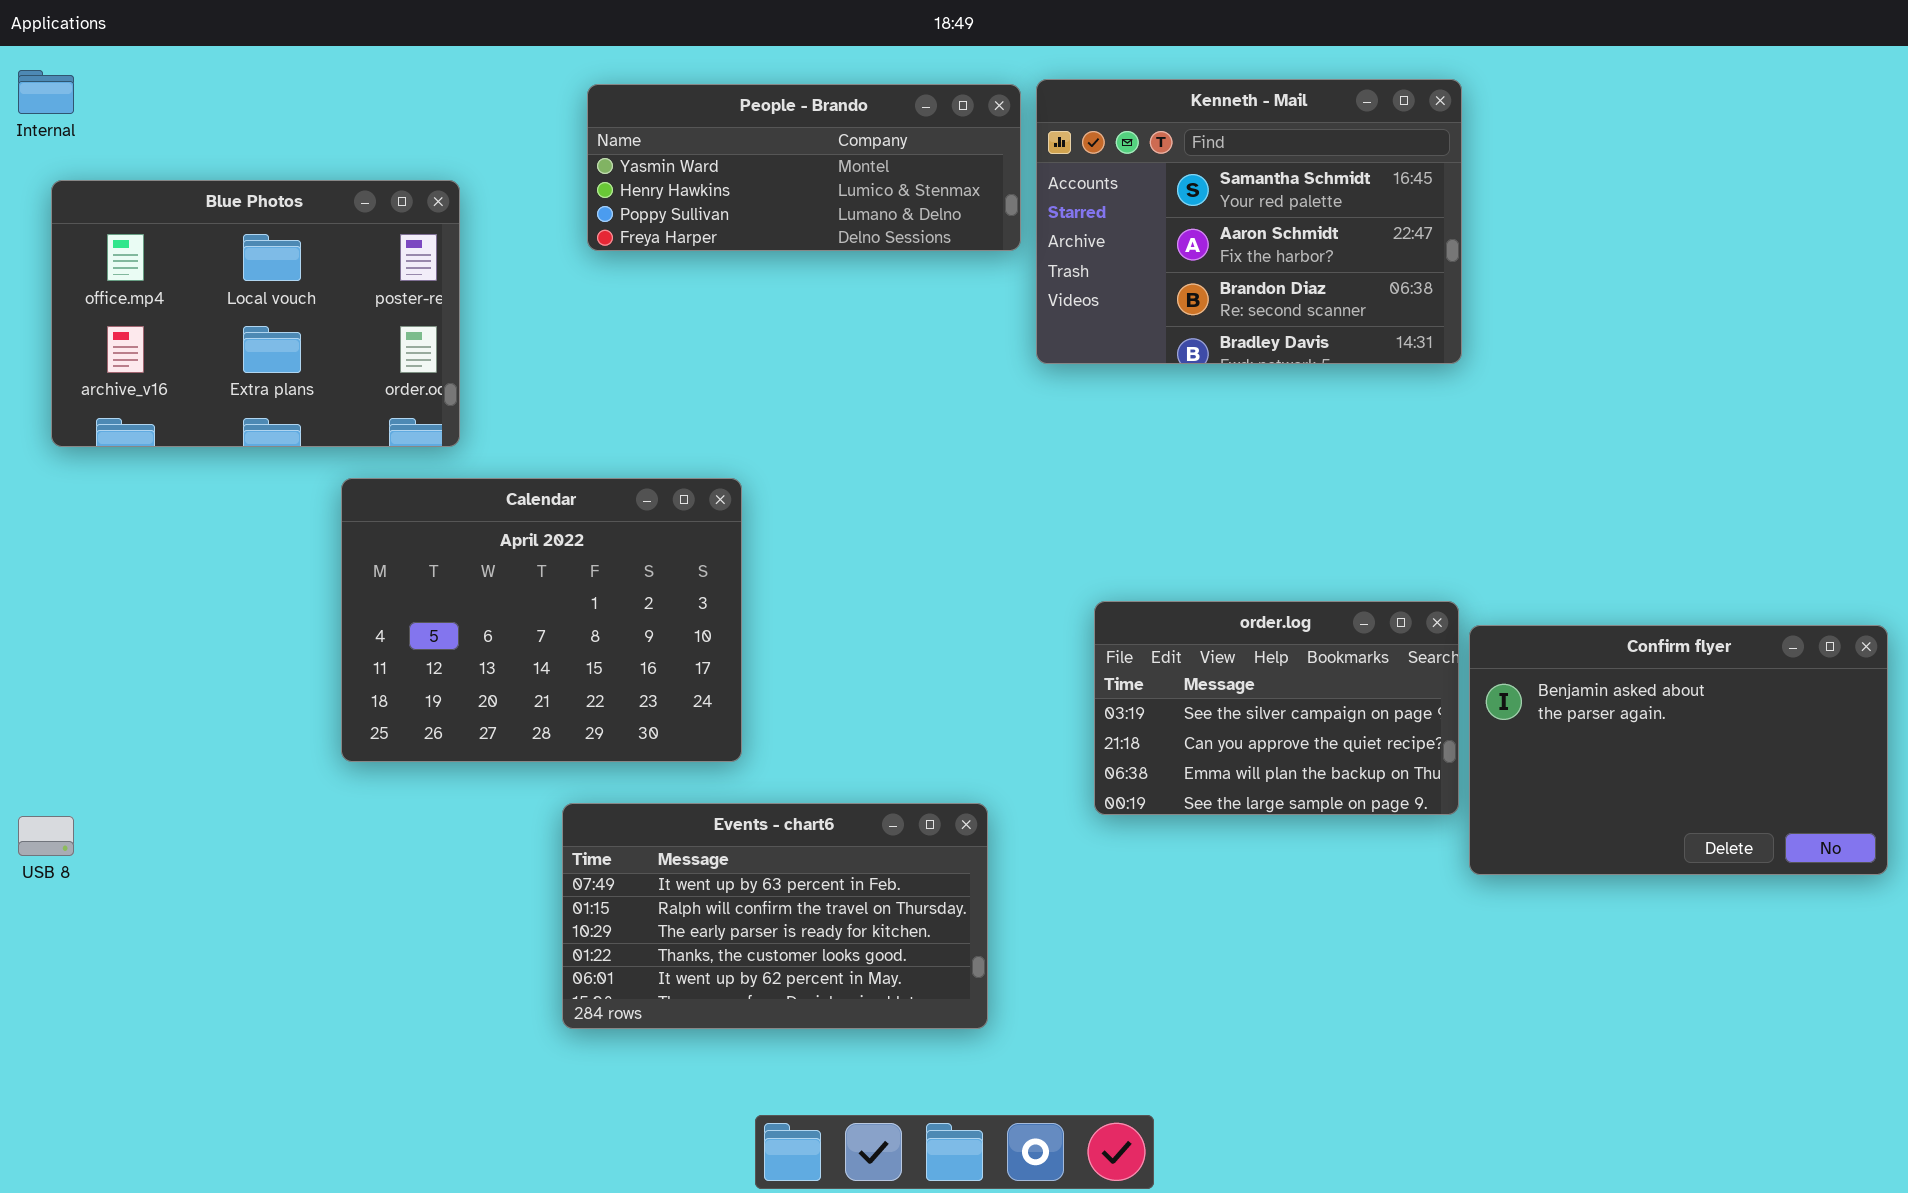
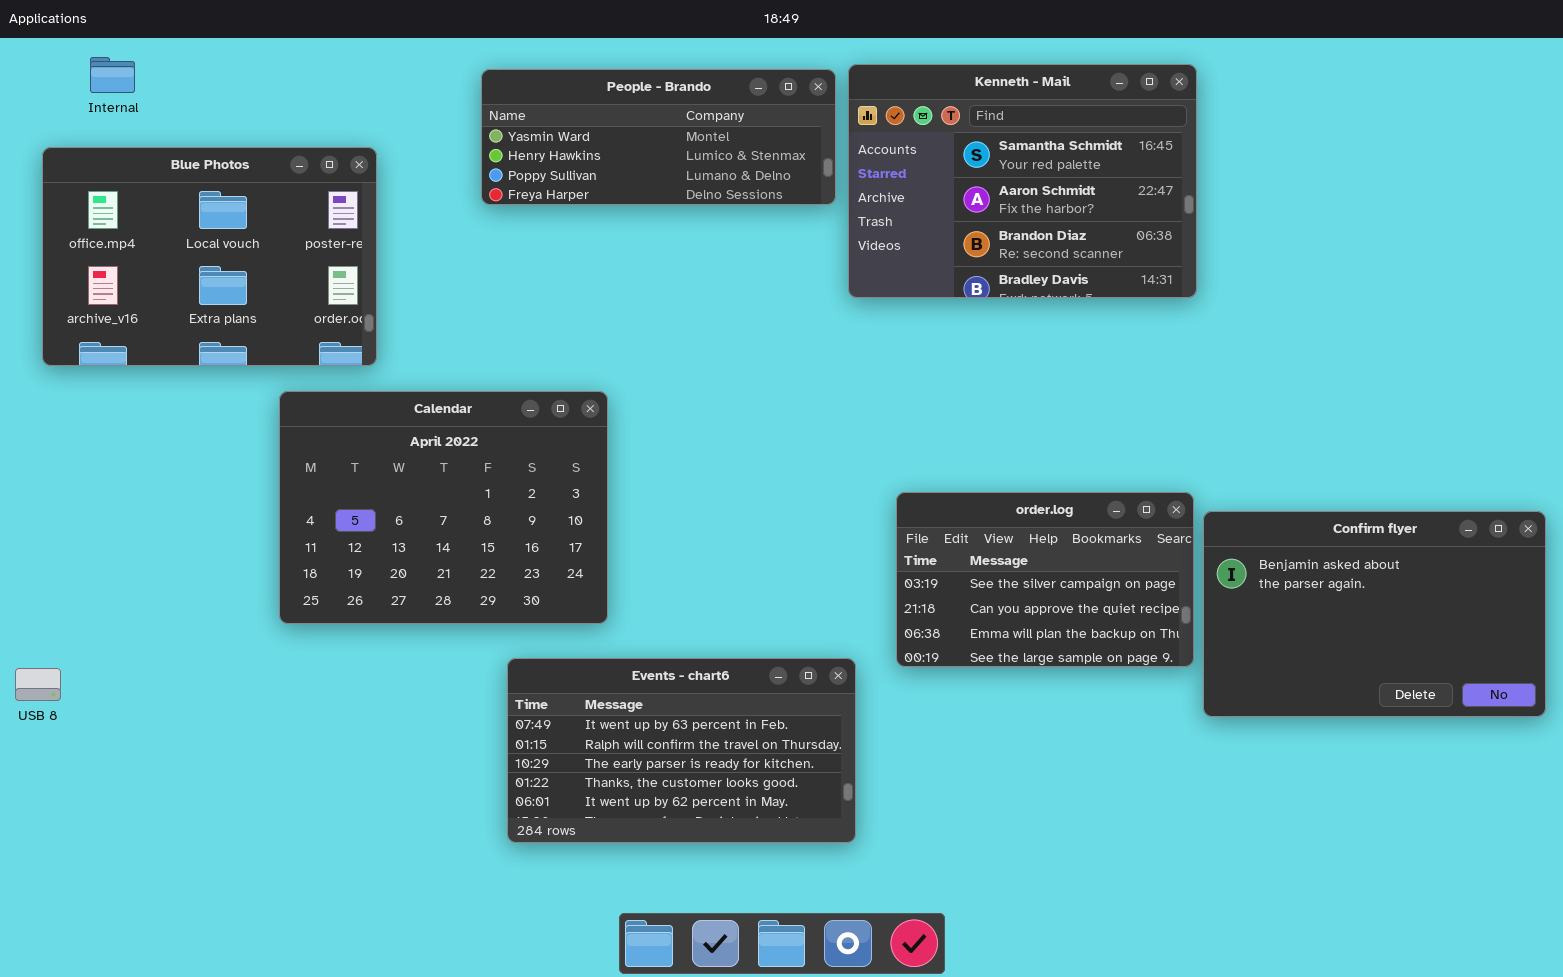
Internal: [18,70,74,114] -> [90,57,135,93], moved
Events - chart6: [562,803,988,1029] -> [507,658,856,843], moved

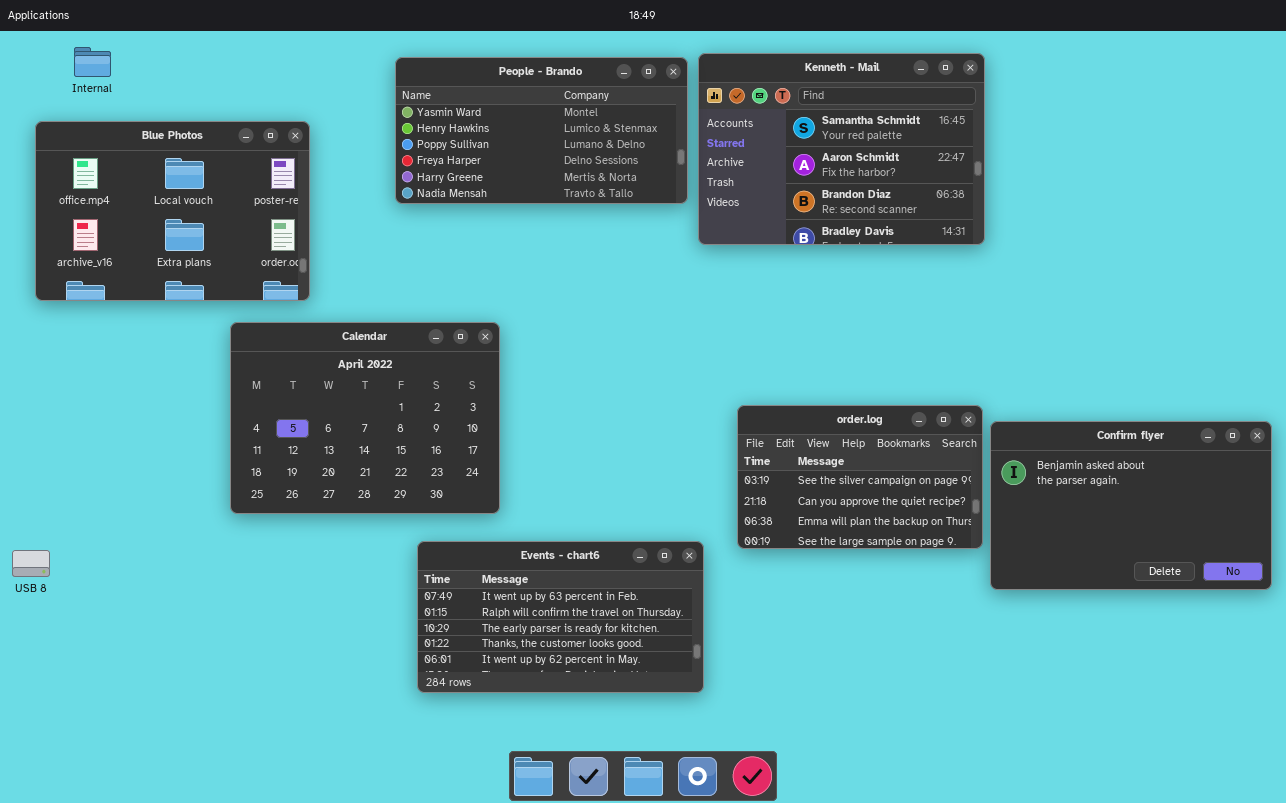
People - Brando: [481,69,836,205] -> [395,57,688,204], resized

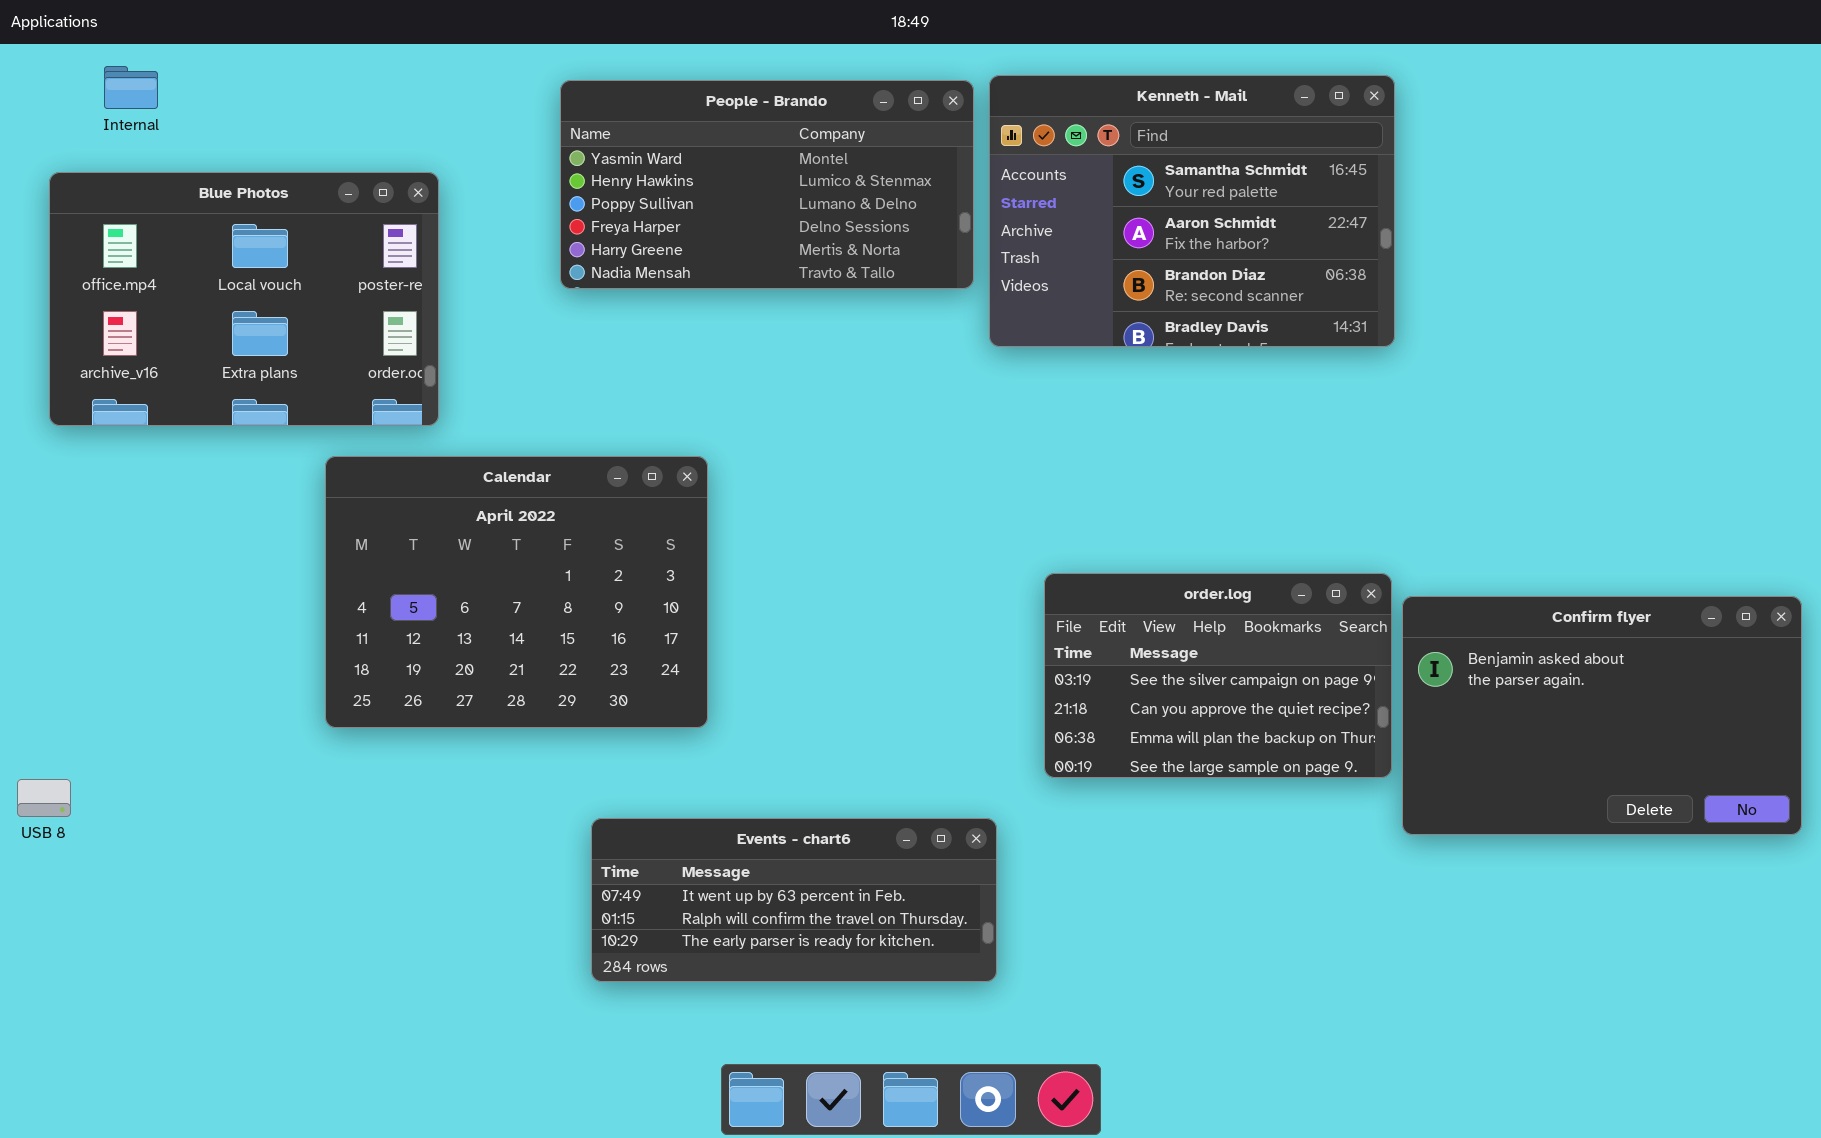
Events - chart6: [417,541,704,693] -> [591,818,997,982], resized

